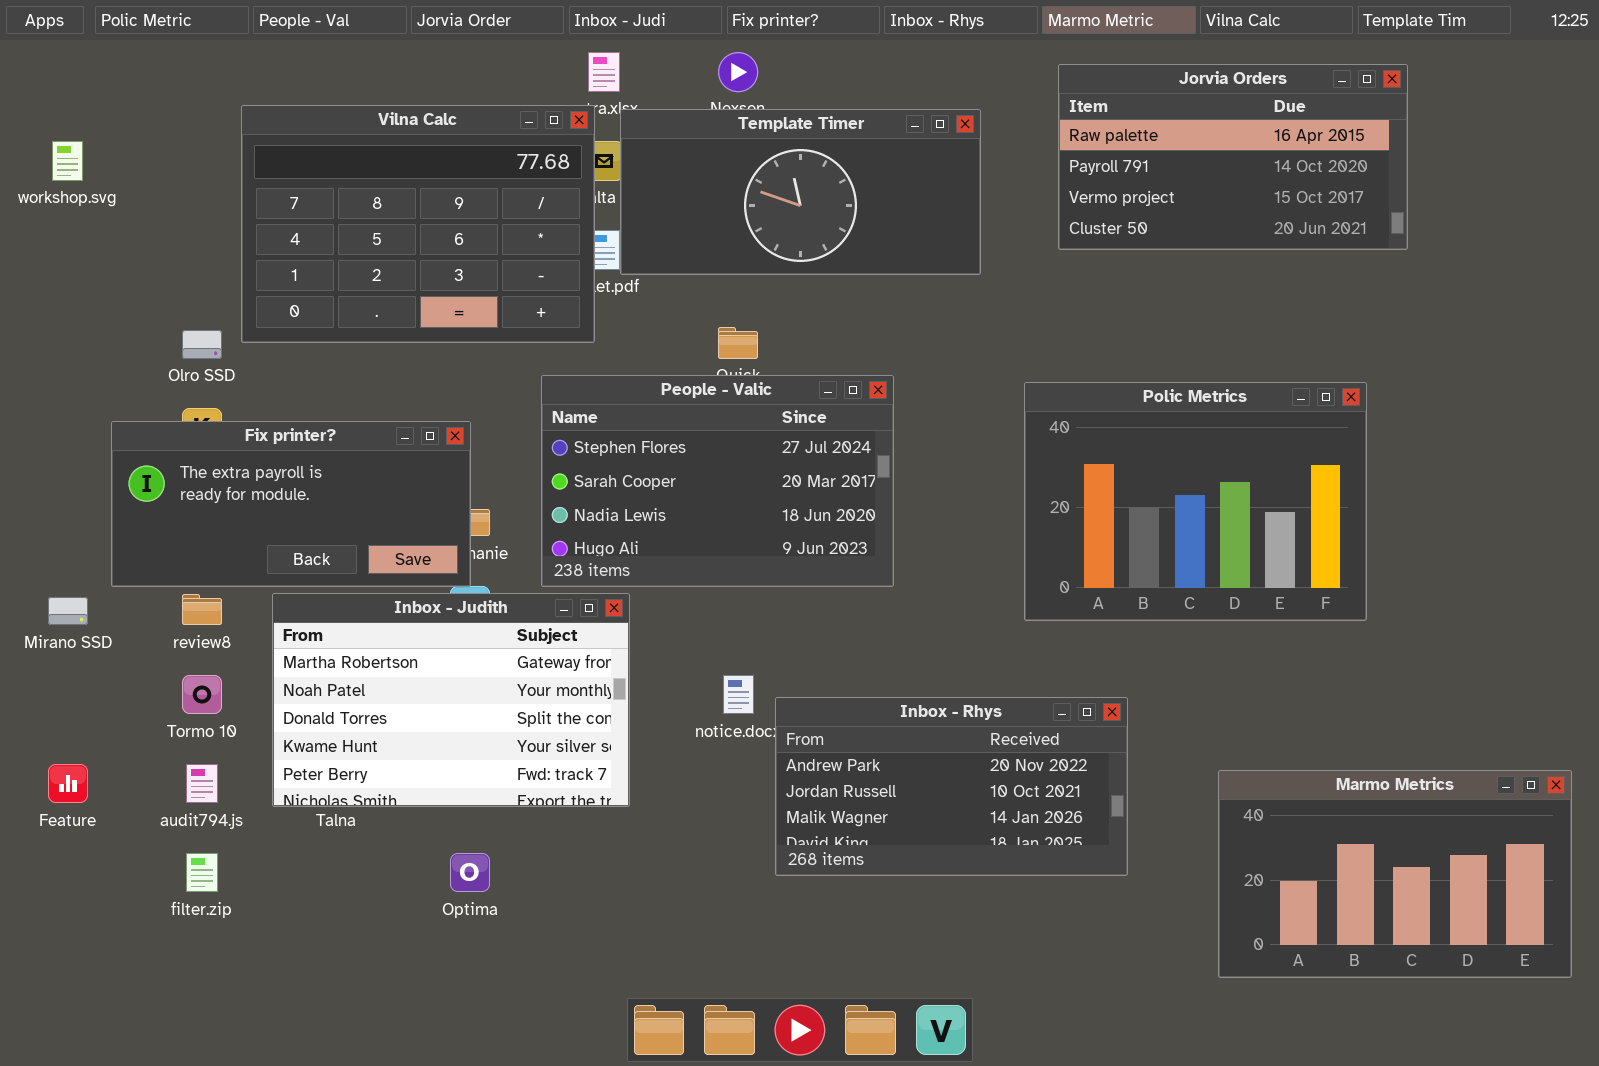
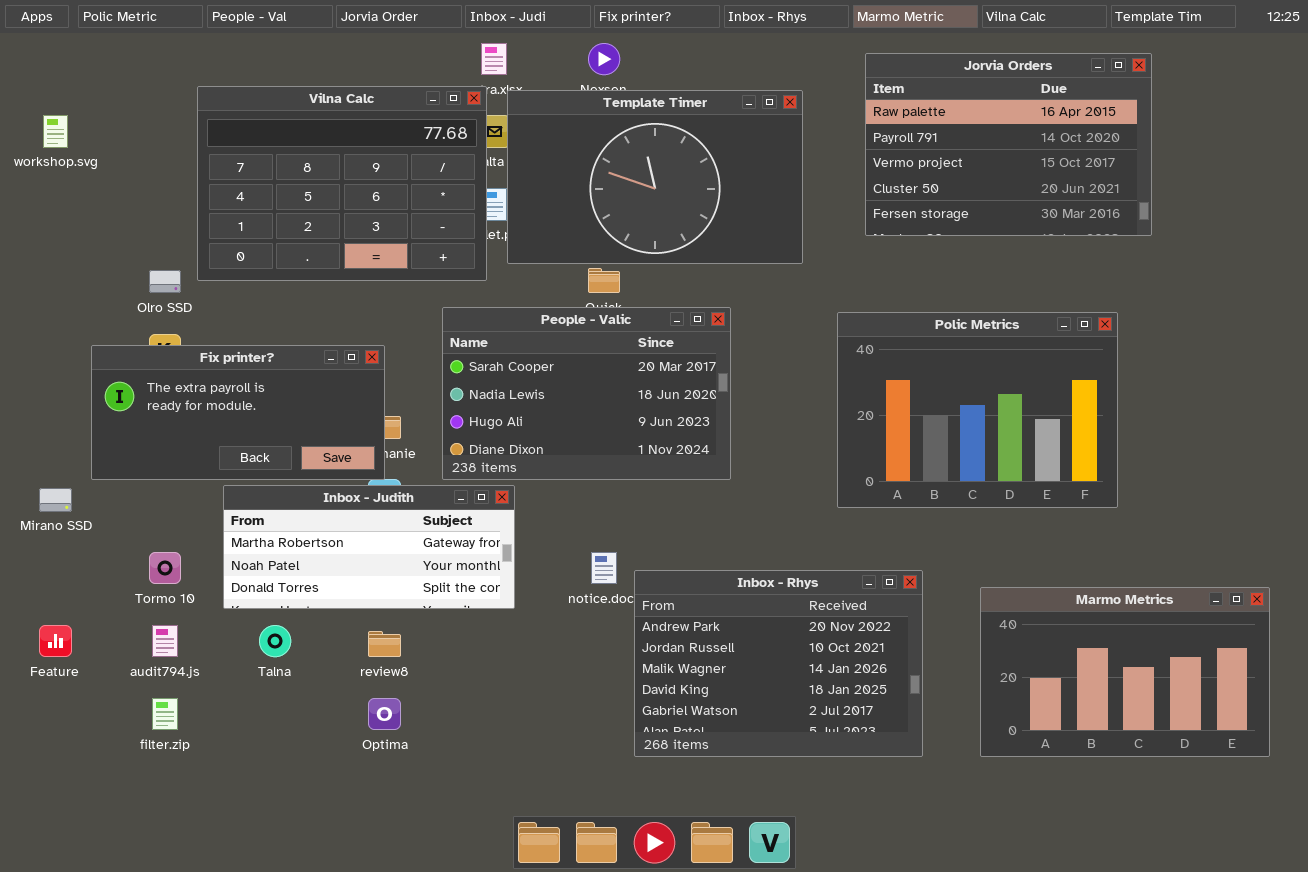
Jorvia Orders: [1058,64,1408,250] -> [865,53,1152,236], resized
Template Timer: [620,109,981,275] -> [507,90,803,264], resized
People - Valic: [541,375,894,587] -> [442,307,731,480], scrolled down 1 row
Inbox - Judith: [272,593,630,807] -> [223,485,515,609], resized
review8: [182,594,222,625] -> [368,631,401,657], moved
Inbox - Rhys: [775,697,1128,876] -> [634,570,923,757], resized
Marmo Metrics: [1218,770,1572,978] -> [980,587,1270,757], moved

